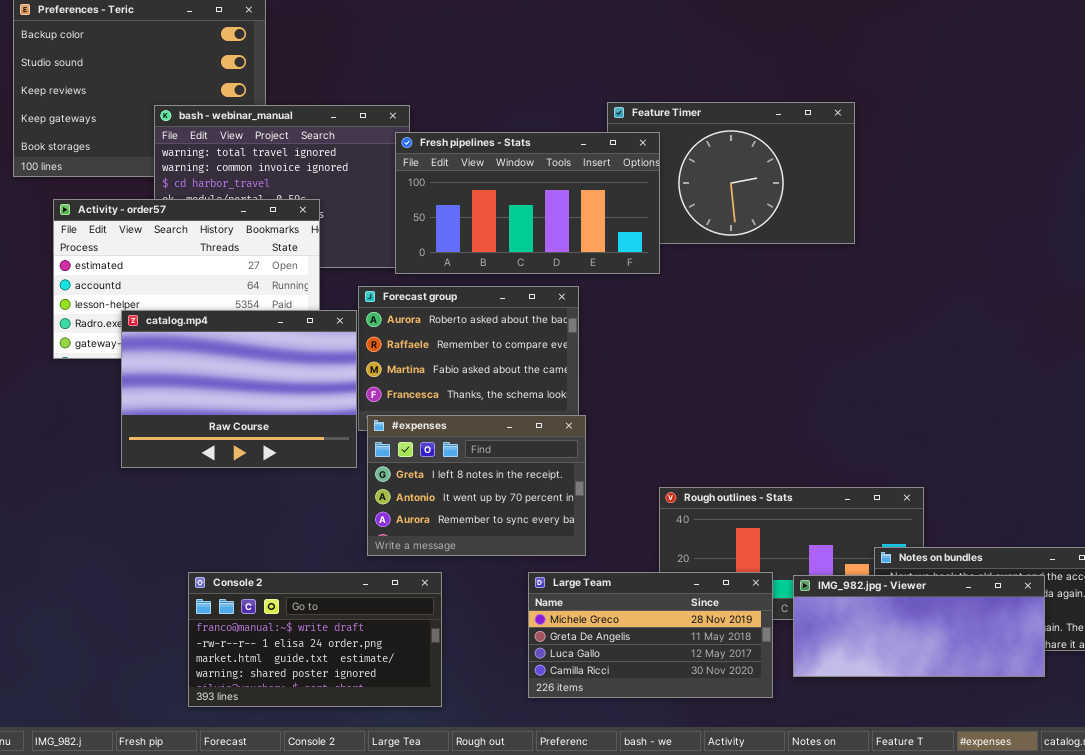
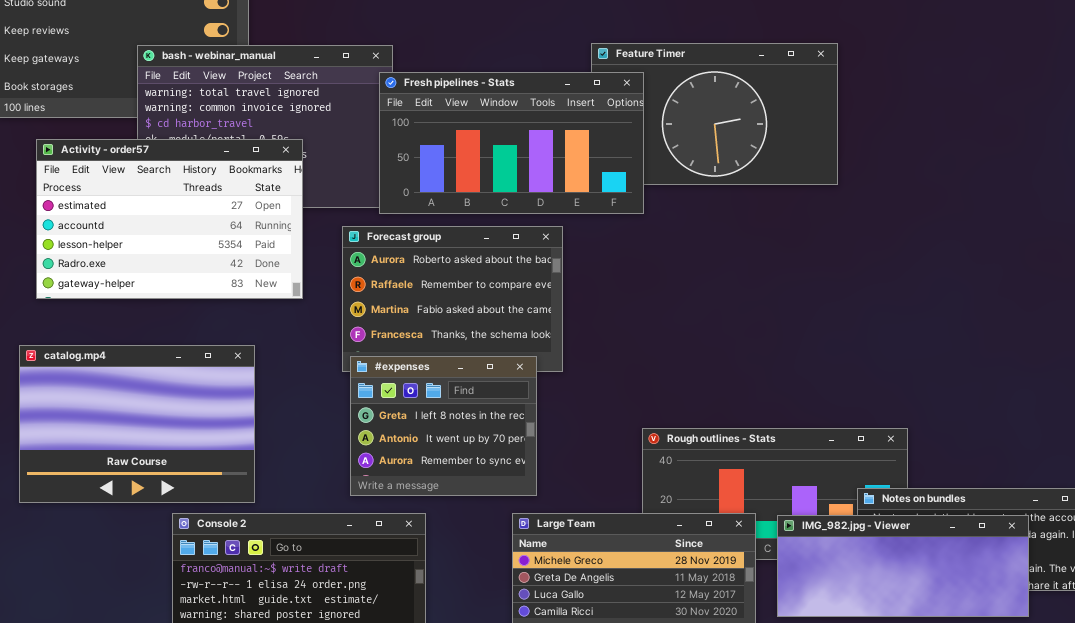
catalog.mp4: [121,310,357,468] -> [19,345,255,503], moved
#expenses: [367,415,586,556] -> [350,356,537,496], resized

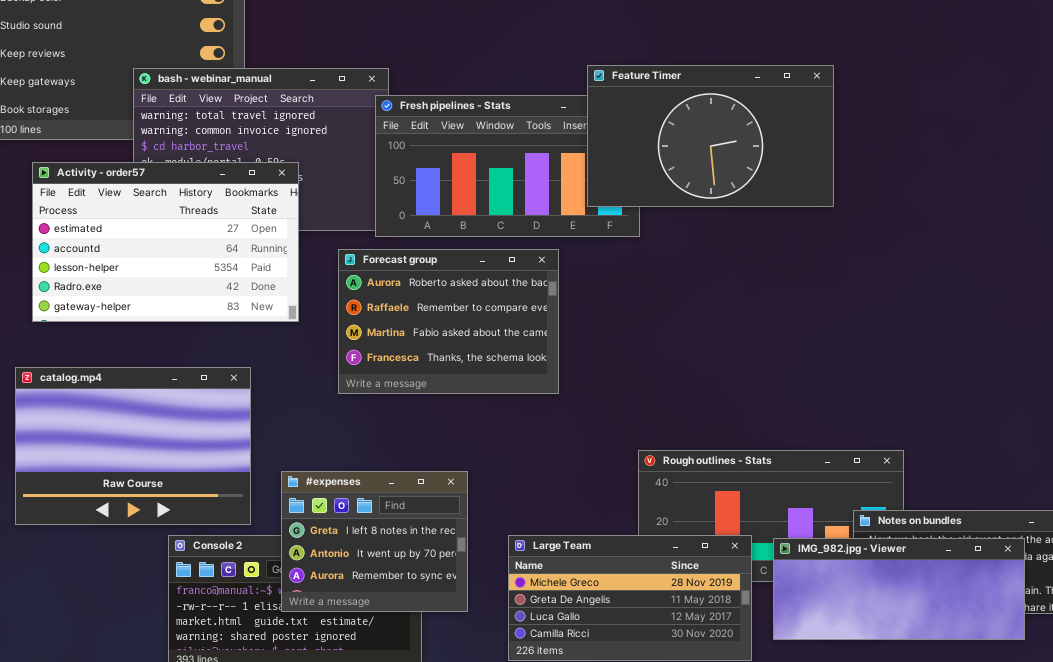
Feature Timer: [591,43,838,185] -> [587,65,834,207], raised
#expenses: [350,356,537,496] -> [281,471,468,612], moved

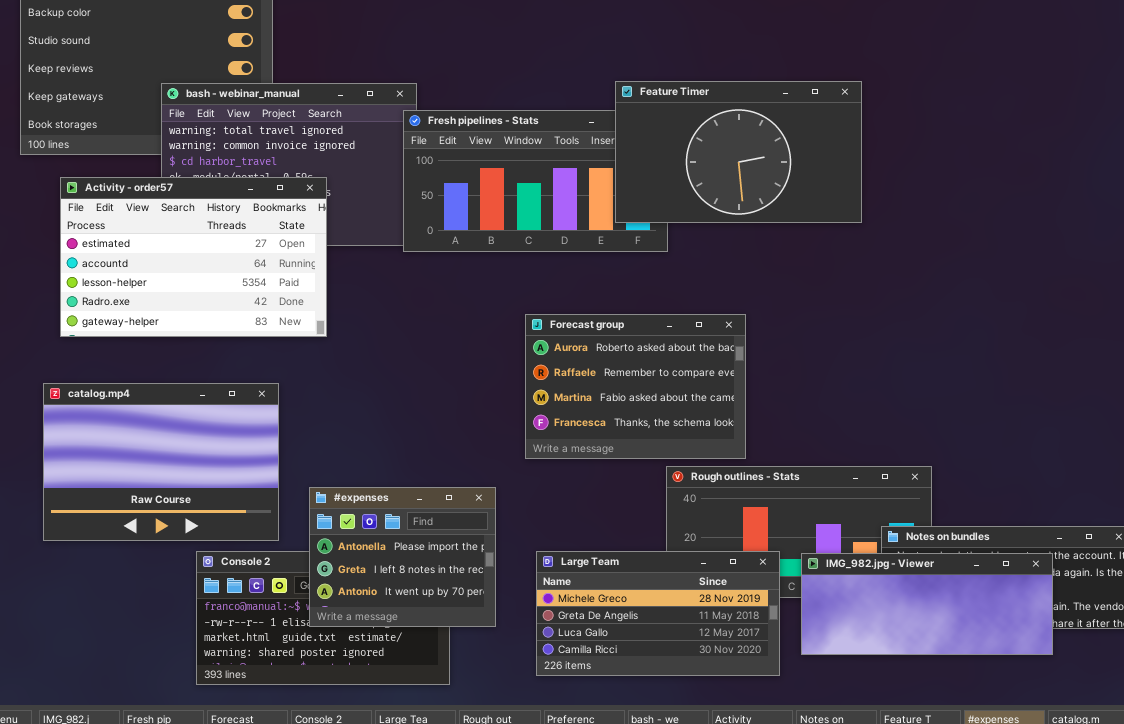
Forecast group: [338,249,559,394] -> [525,314,746,459], moved
#expenses: [281,471,468,612] -> [309,487,496,627], scrolled up 1 row

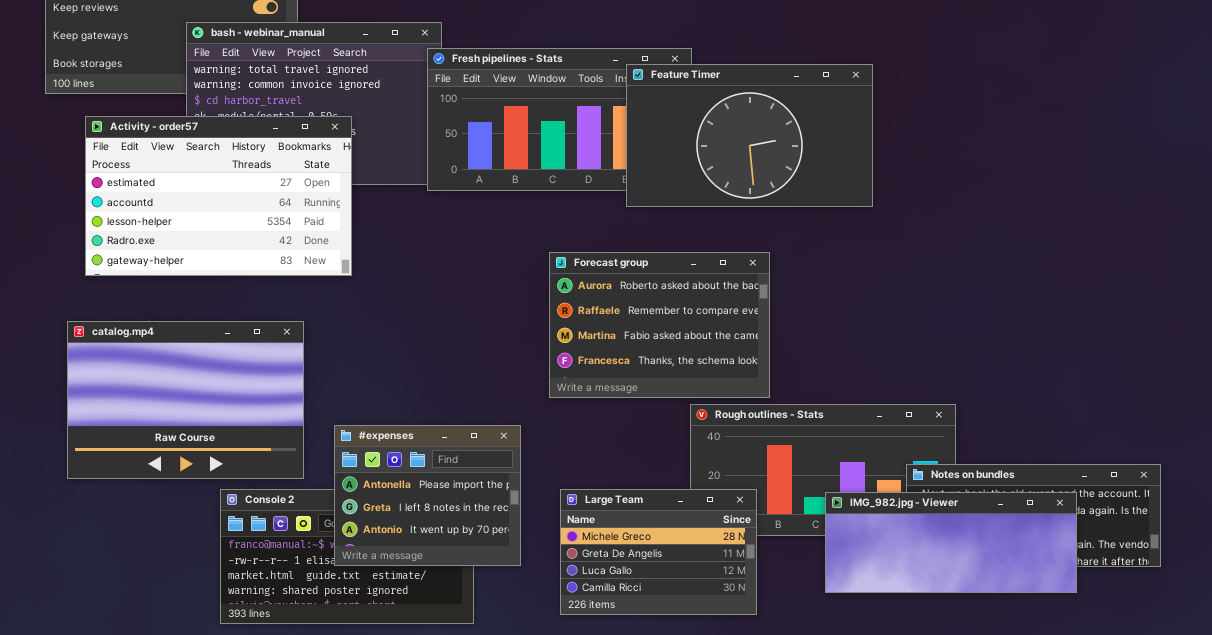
Feature Timer: [615,81,862,223] -> [626,64,873,207], moved
Large Team: [536,551,780,676] -> [560,489,757,615], resized

